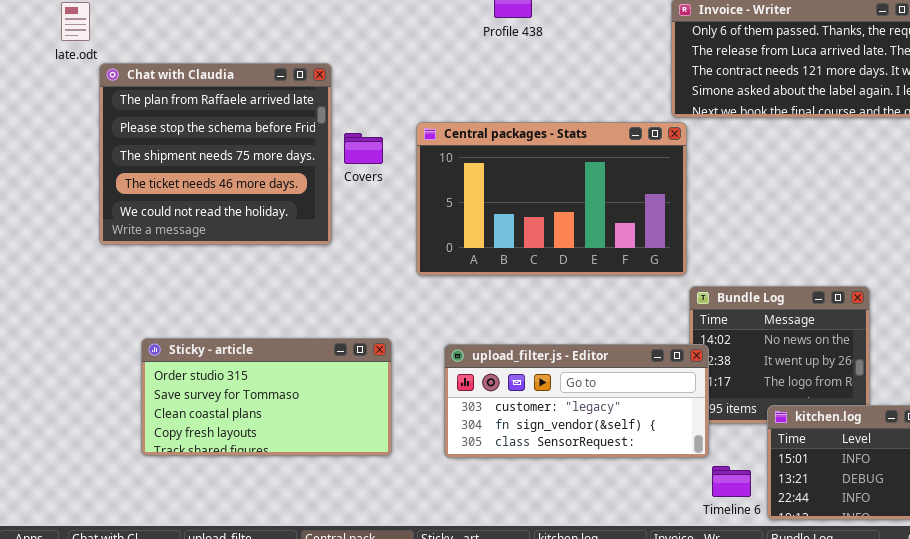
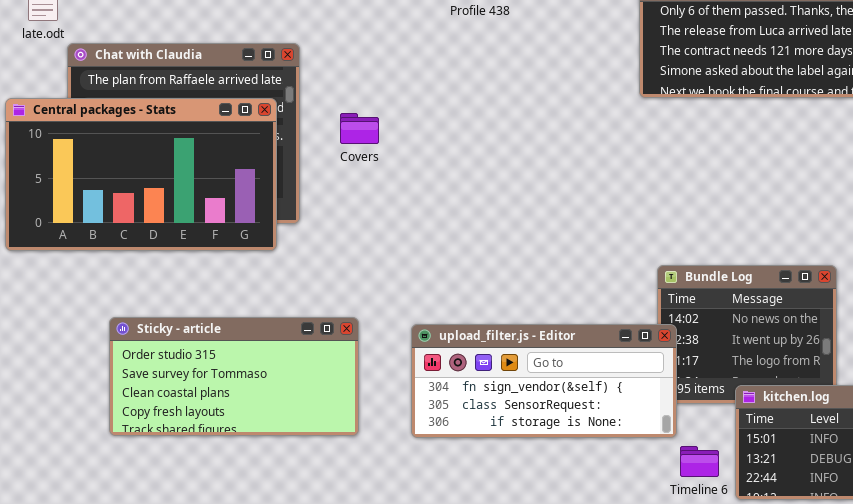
Central packages - Stats: [416,122,687,276] -> [5,98,277,251], moved
Covers: [344,133,383,164] -> [340,113,379,144], moved
upload_filter.js - Editor: [444,344,709,458] -> [411,324,677,438], scrolled down 1 row

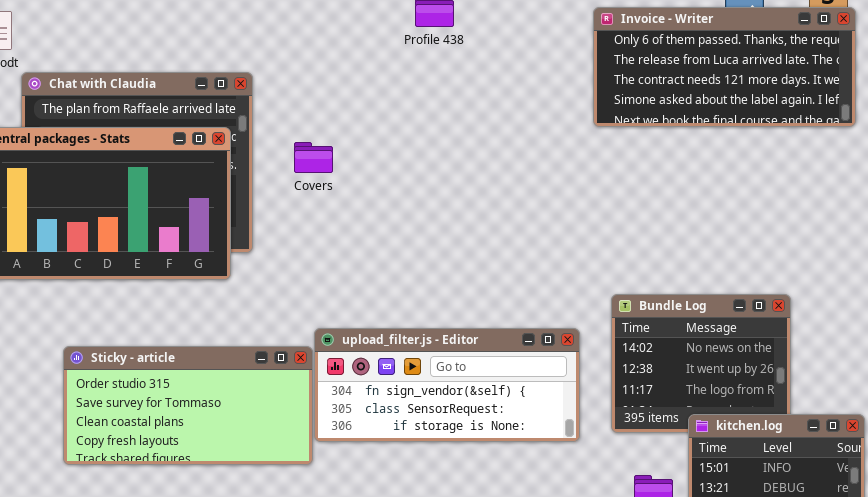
upload_filter.js - Editor: [411,324,677,438] -> [314,328,580,442], moved

